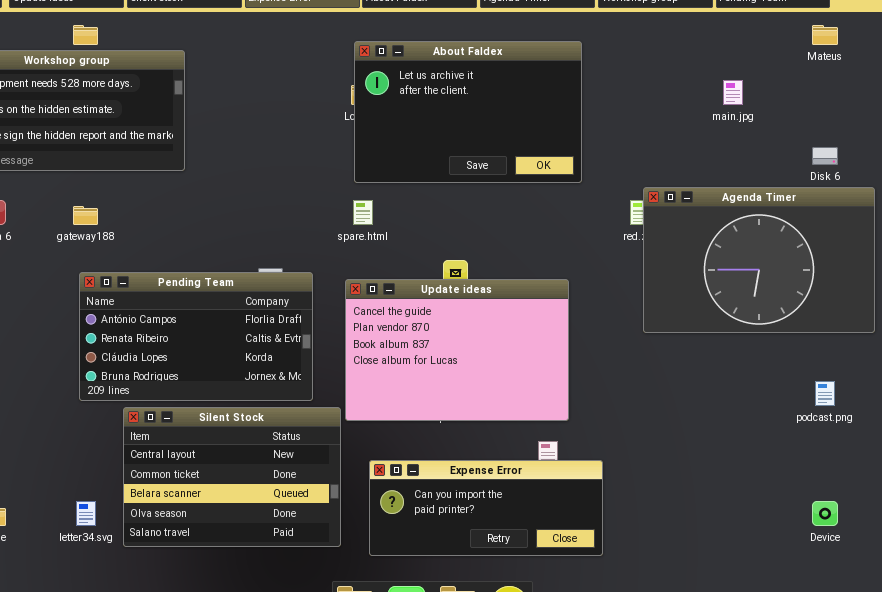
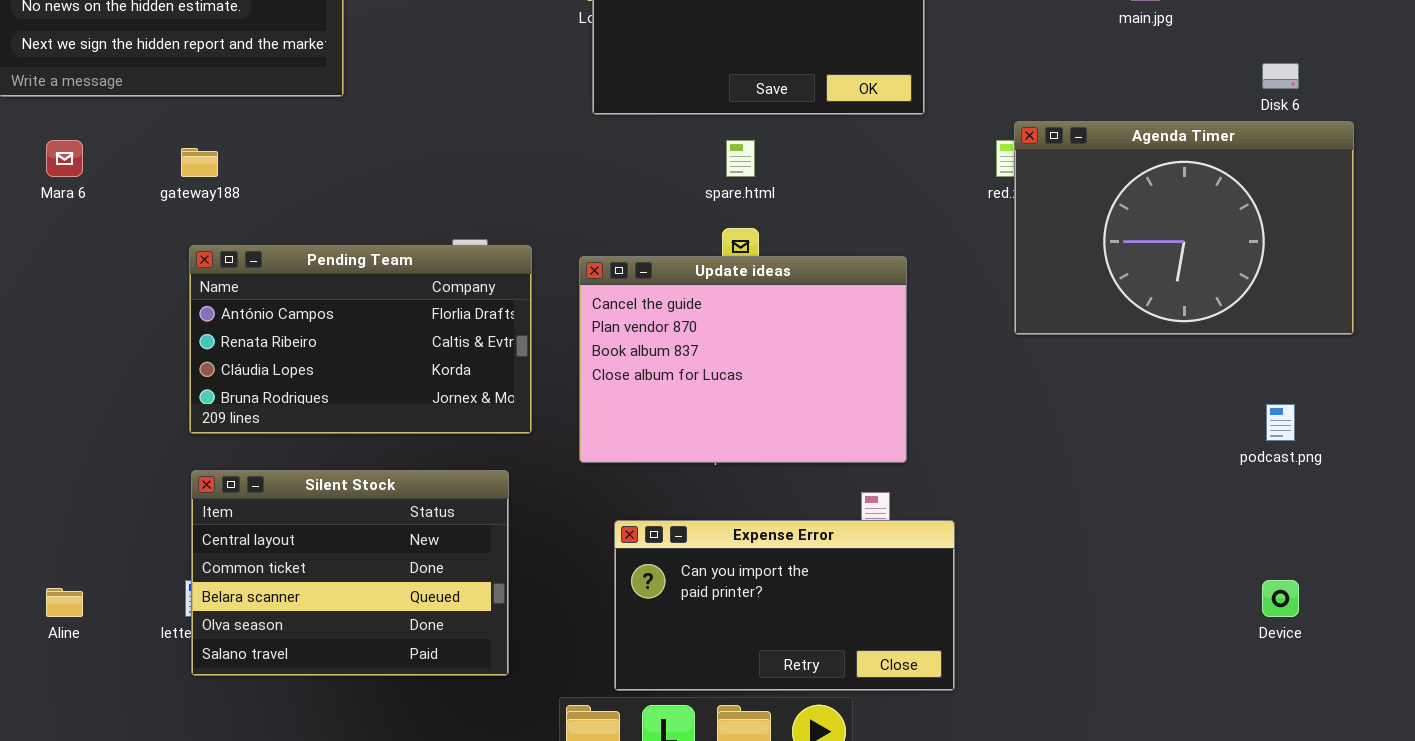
spare.html: [353,200,373,225] -> [726,140,755,177], moved
Silent Stock: [123,407,341,547] -> [191,470,509,676], moved
Expense Error: [369,460,603,556] -> [614,520,955,691], resized

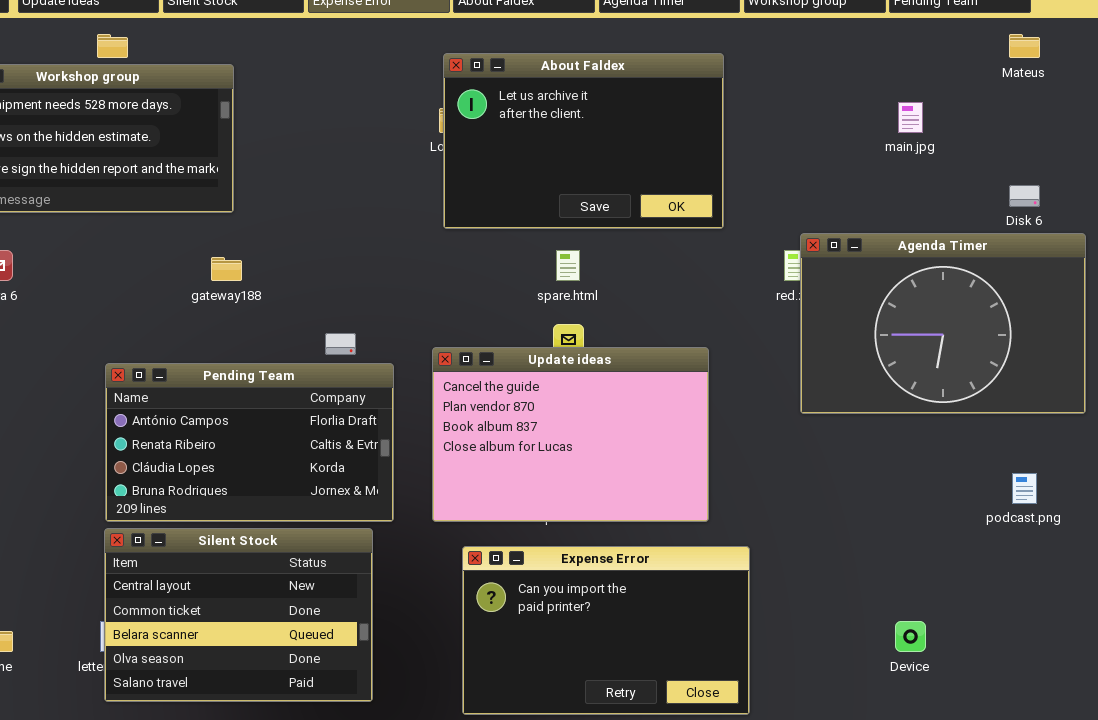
gateway188: [181,148,218,177] -> [211,257,242,281], moved
Pending Team: [189,245,532,434] -> [105,363,394,522], moved
Expense Error: [614,520,955,691] -> [462,546,750,715], resized
Device: [1262,580,1299,617] -> [895,621,926,652], moved

